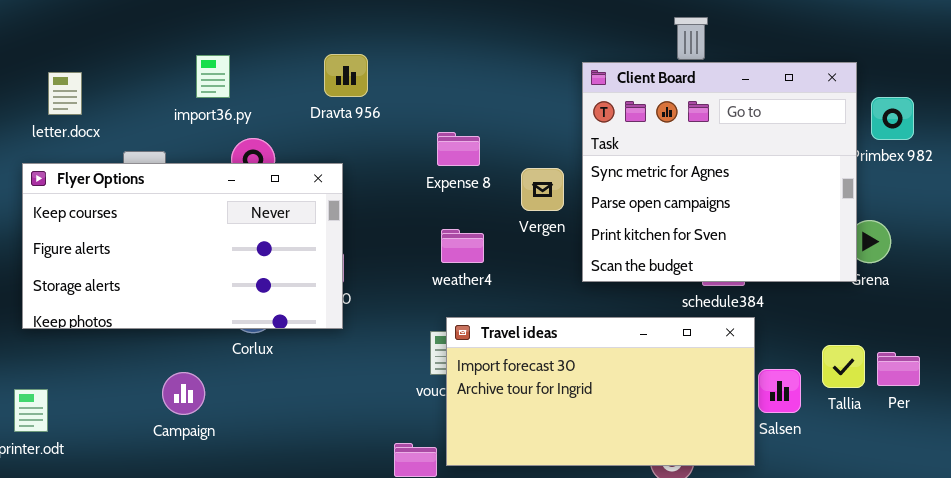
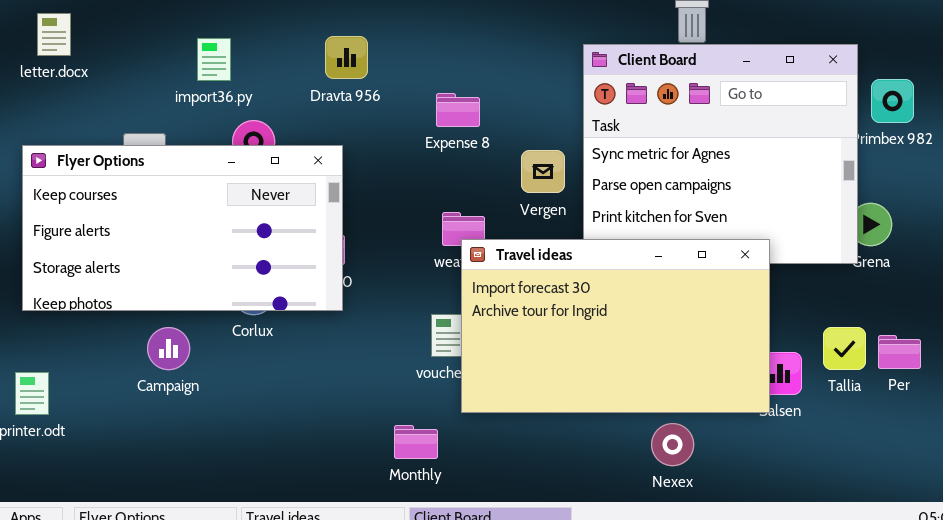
letter.docx: [48,72,82,115] -> [37,13,71,56], moved
Expense 8: [437,132,480,166] -> [436,93,480,127], moved
Travel ideas: [446,317,755,466] -> [461,239,770,413], moved, resized
Campaign: [162,372,205,415] -> [147,327,190,370], moved

